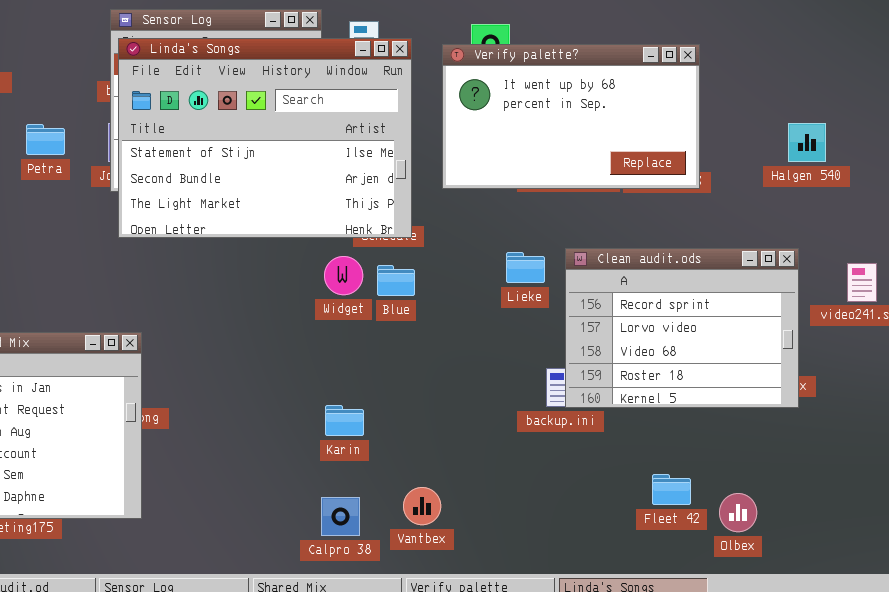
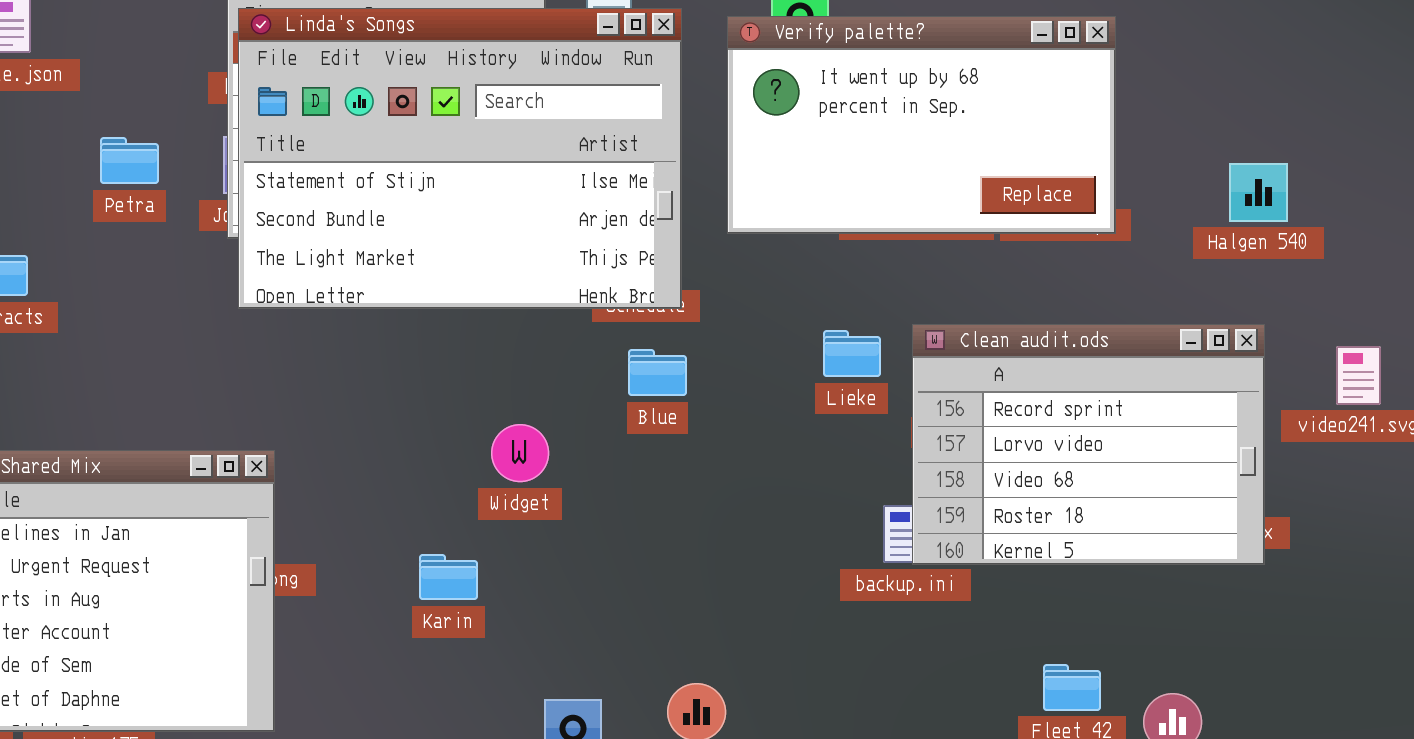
Halgen 540: [788,123,826,162] -> [1229,163,1288,222], moved
Widget: [324,256,363,295] -> [491,424,549,482], moved
Karin: [325,405,364,436] -> [419,554,478,600], moved

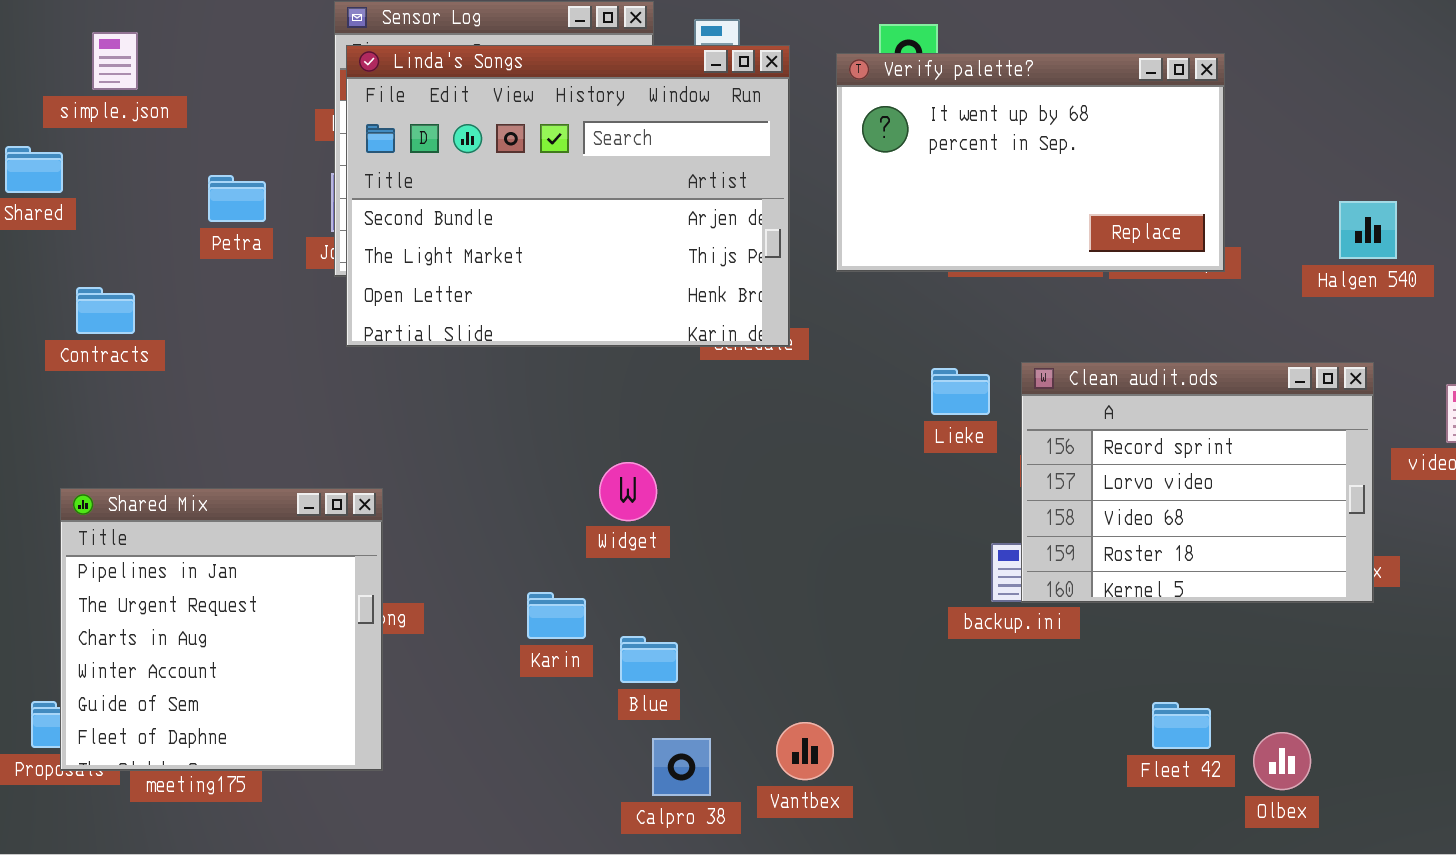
Linda's Songs: [238,8,682,309] -> [346,45,790,347], scrolled down 1 row
Blue: [628,349,687,396] -> [620,636,678,683], moved

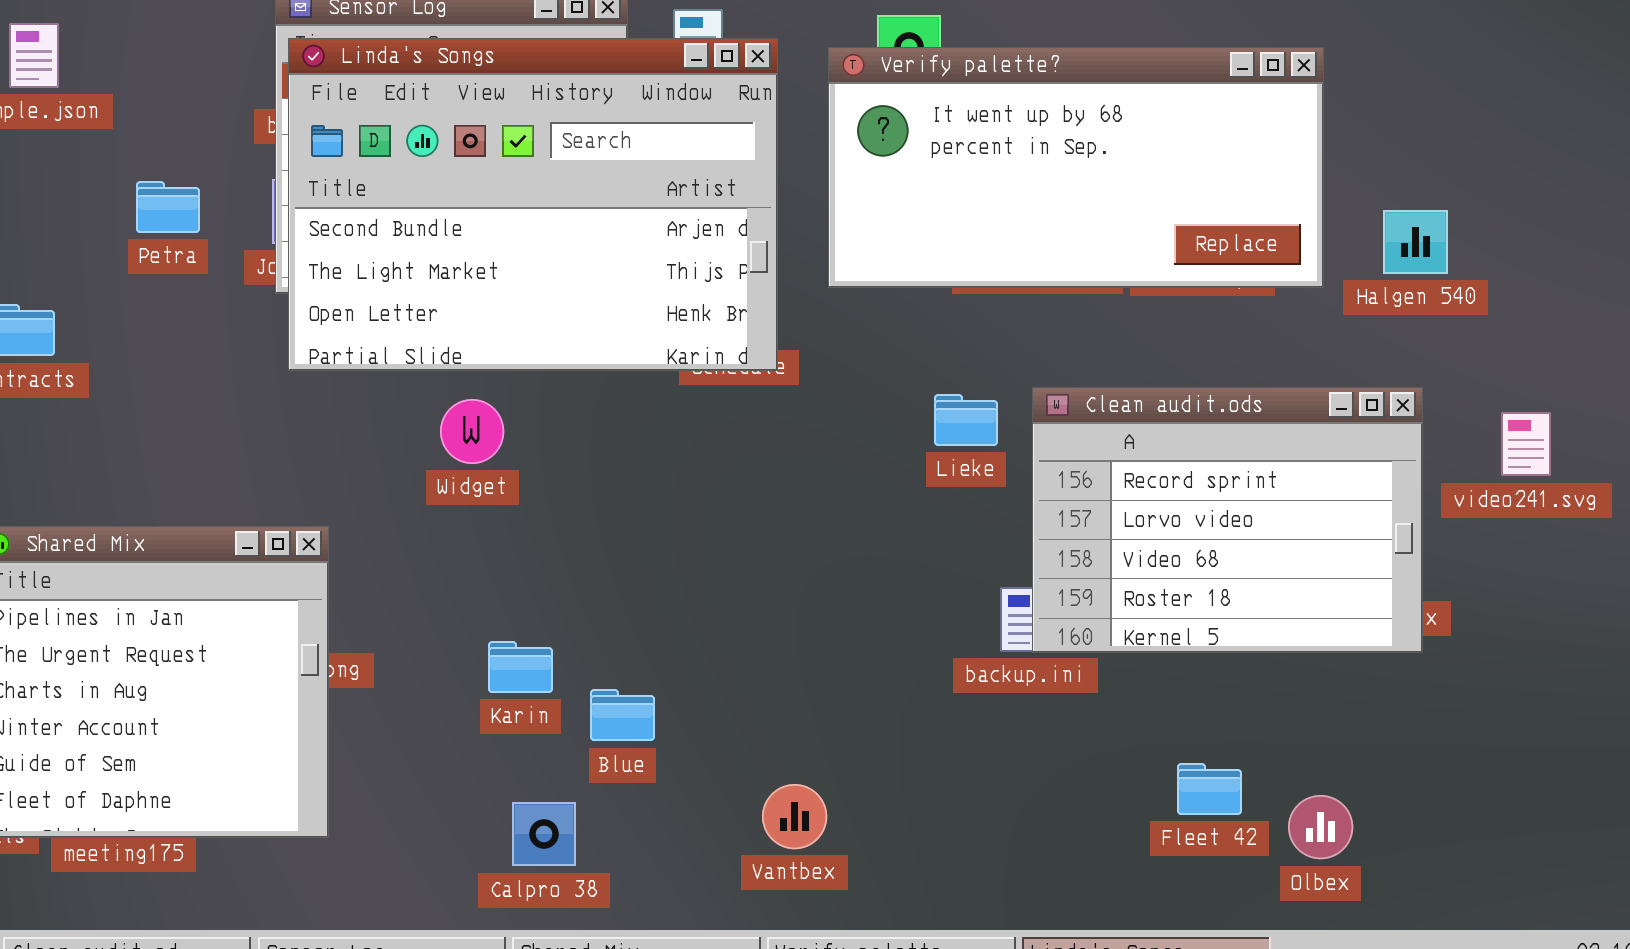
Verify palette?: [836,53,1225,272] -> [828,47,1324,288], resized
Widget: [599,462,657,521] -> [440,399,504,464], moved
Calpro 38: [652,738,711,796] -> [512,802,576,866], moved

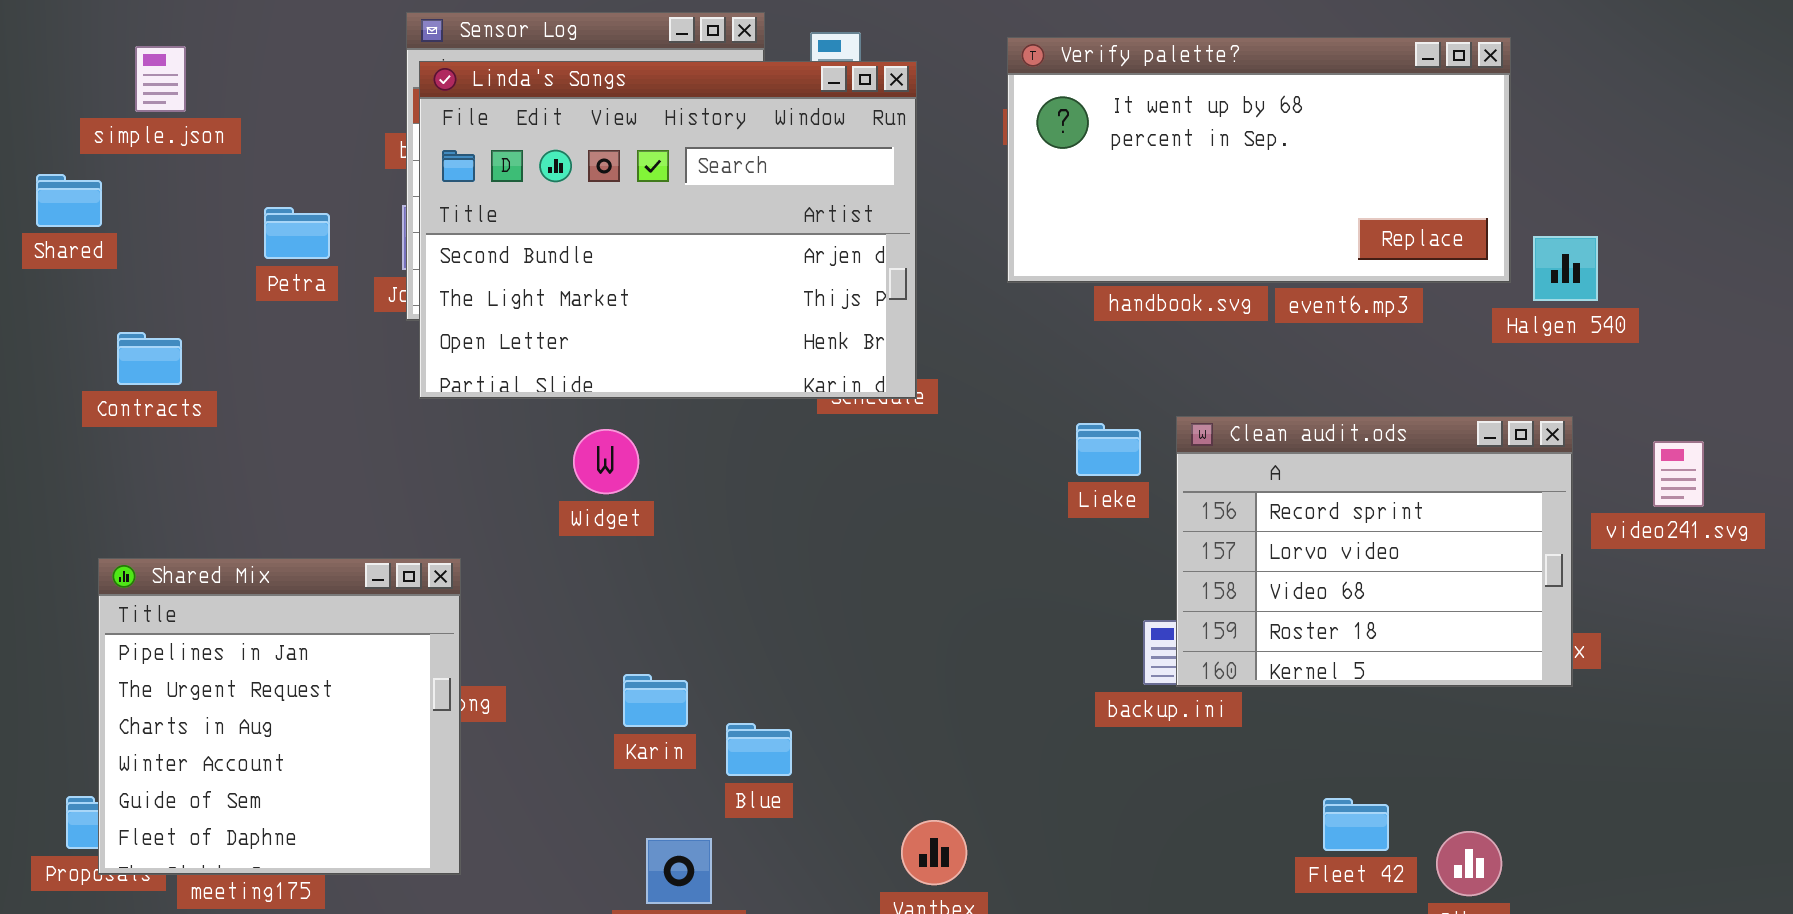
Verify palette?: [828,47,1324,288] -> [1007,37,1511,283], moved

